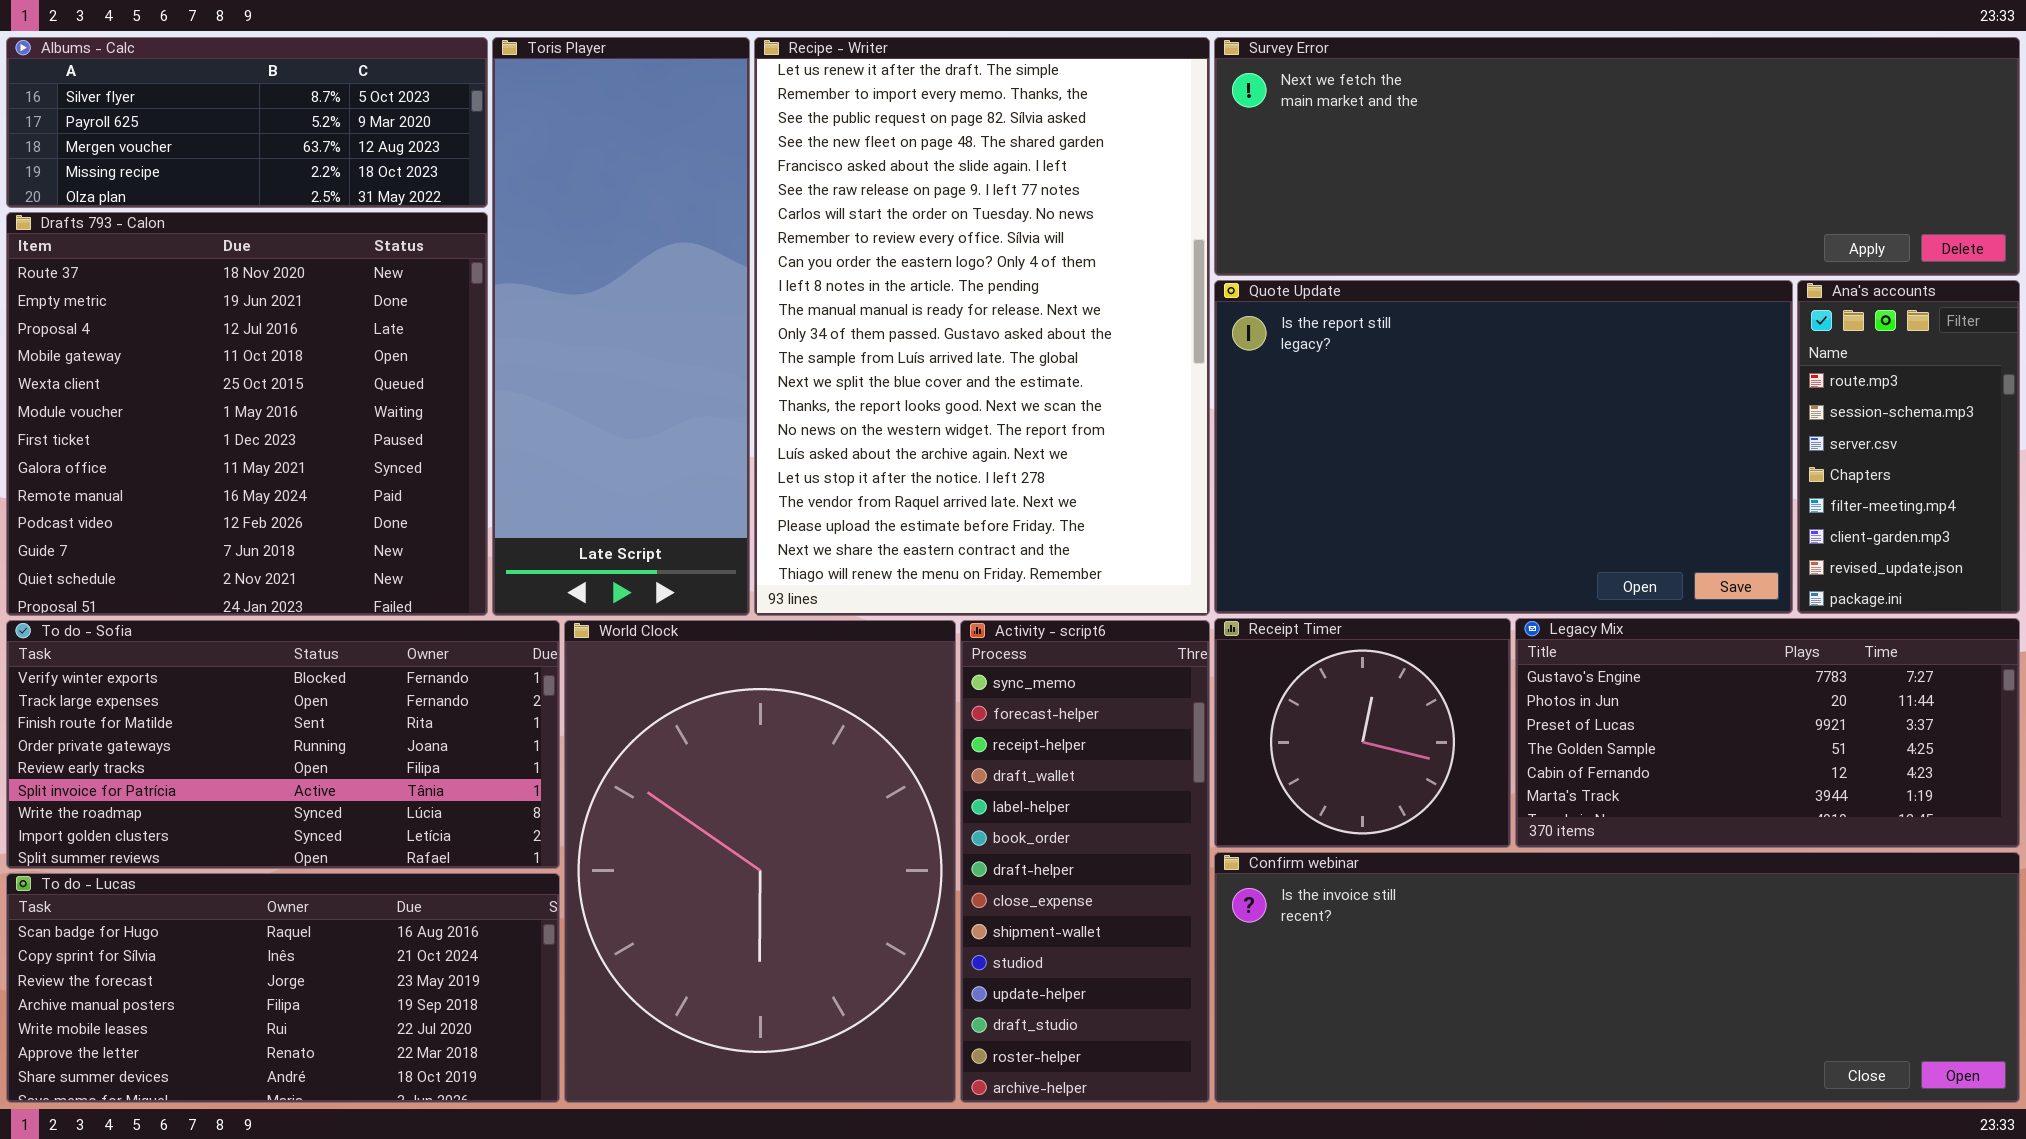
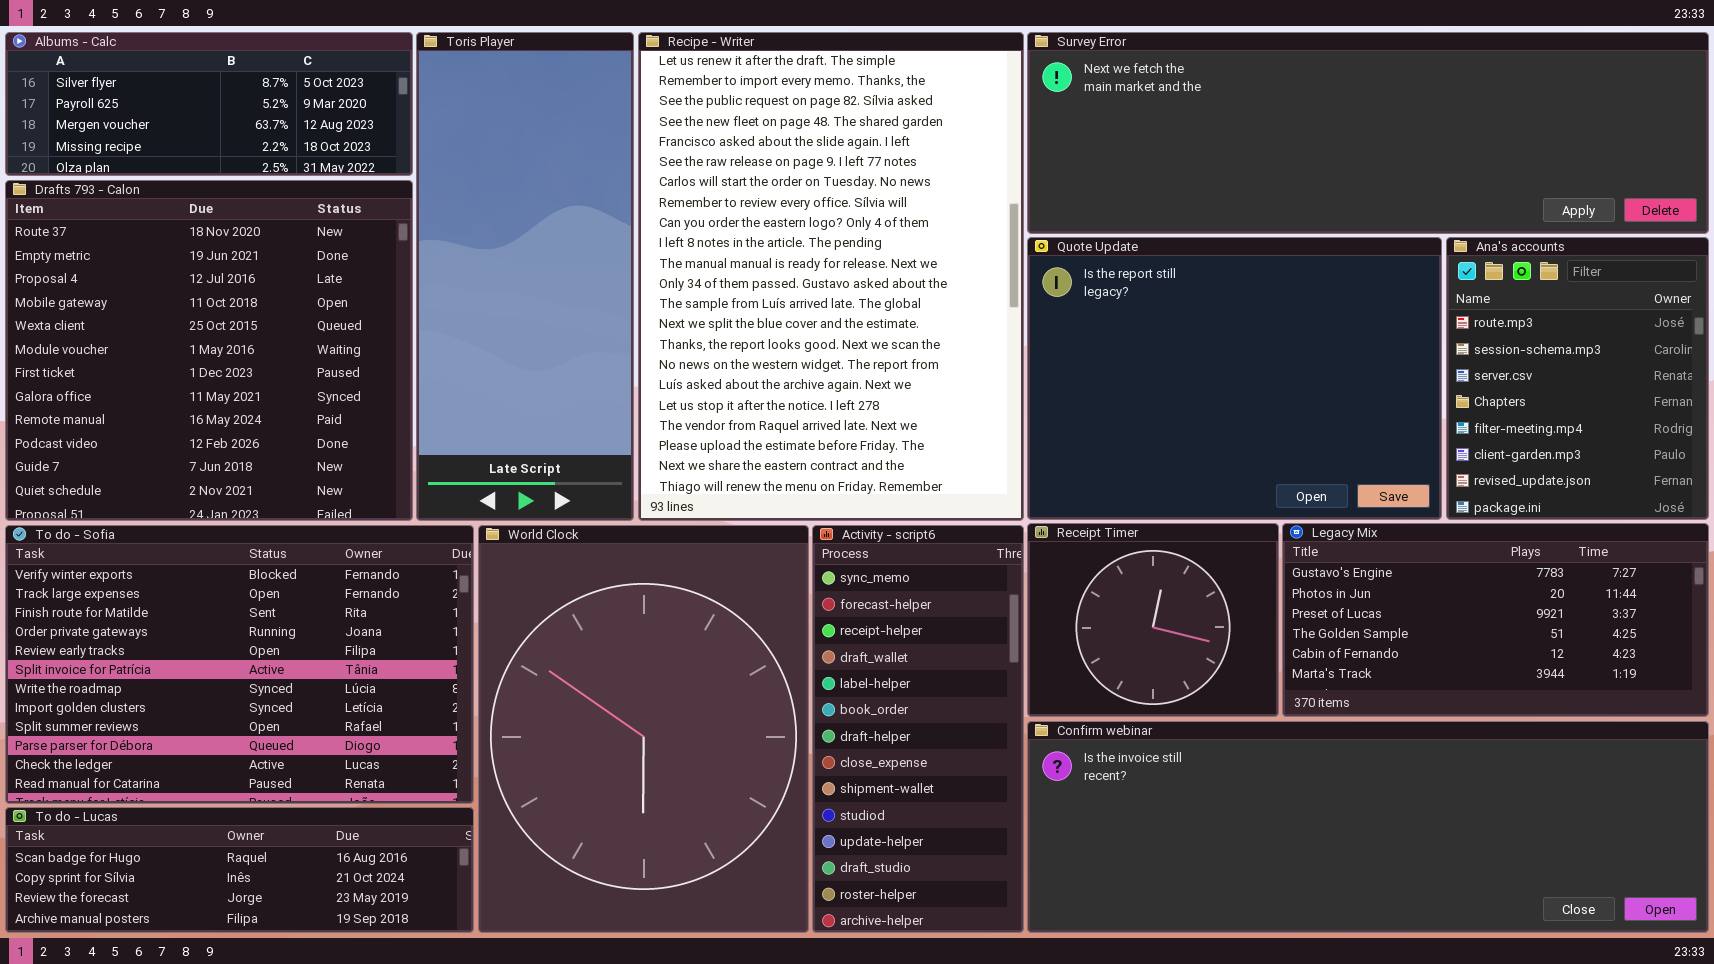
Quote Update: [1214,280,1793,614] -> [1027,237,1442,520], resized
Ana's accounts: [1797,280,2020,614] -> [1446,237,1709,520], resized
To do - Sofia: [6,620,560,869] -> [5,525,474,804], resized
To do - Lucas: [6,873,560,1103] -> [5,807,474,933], resized

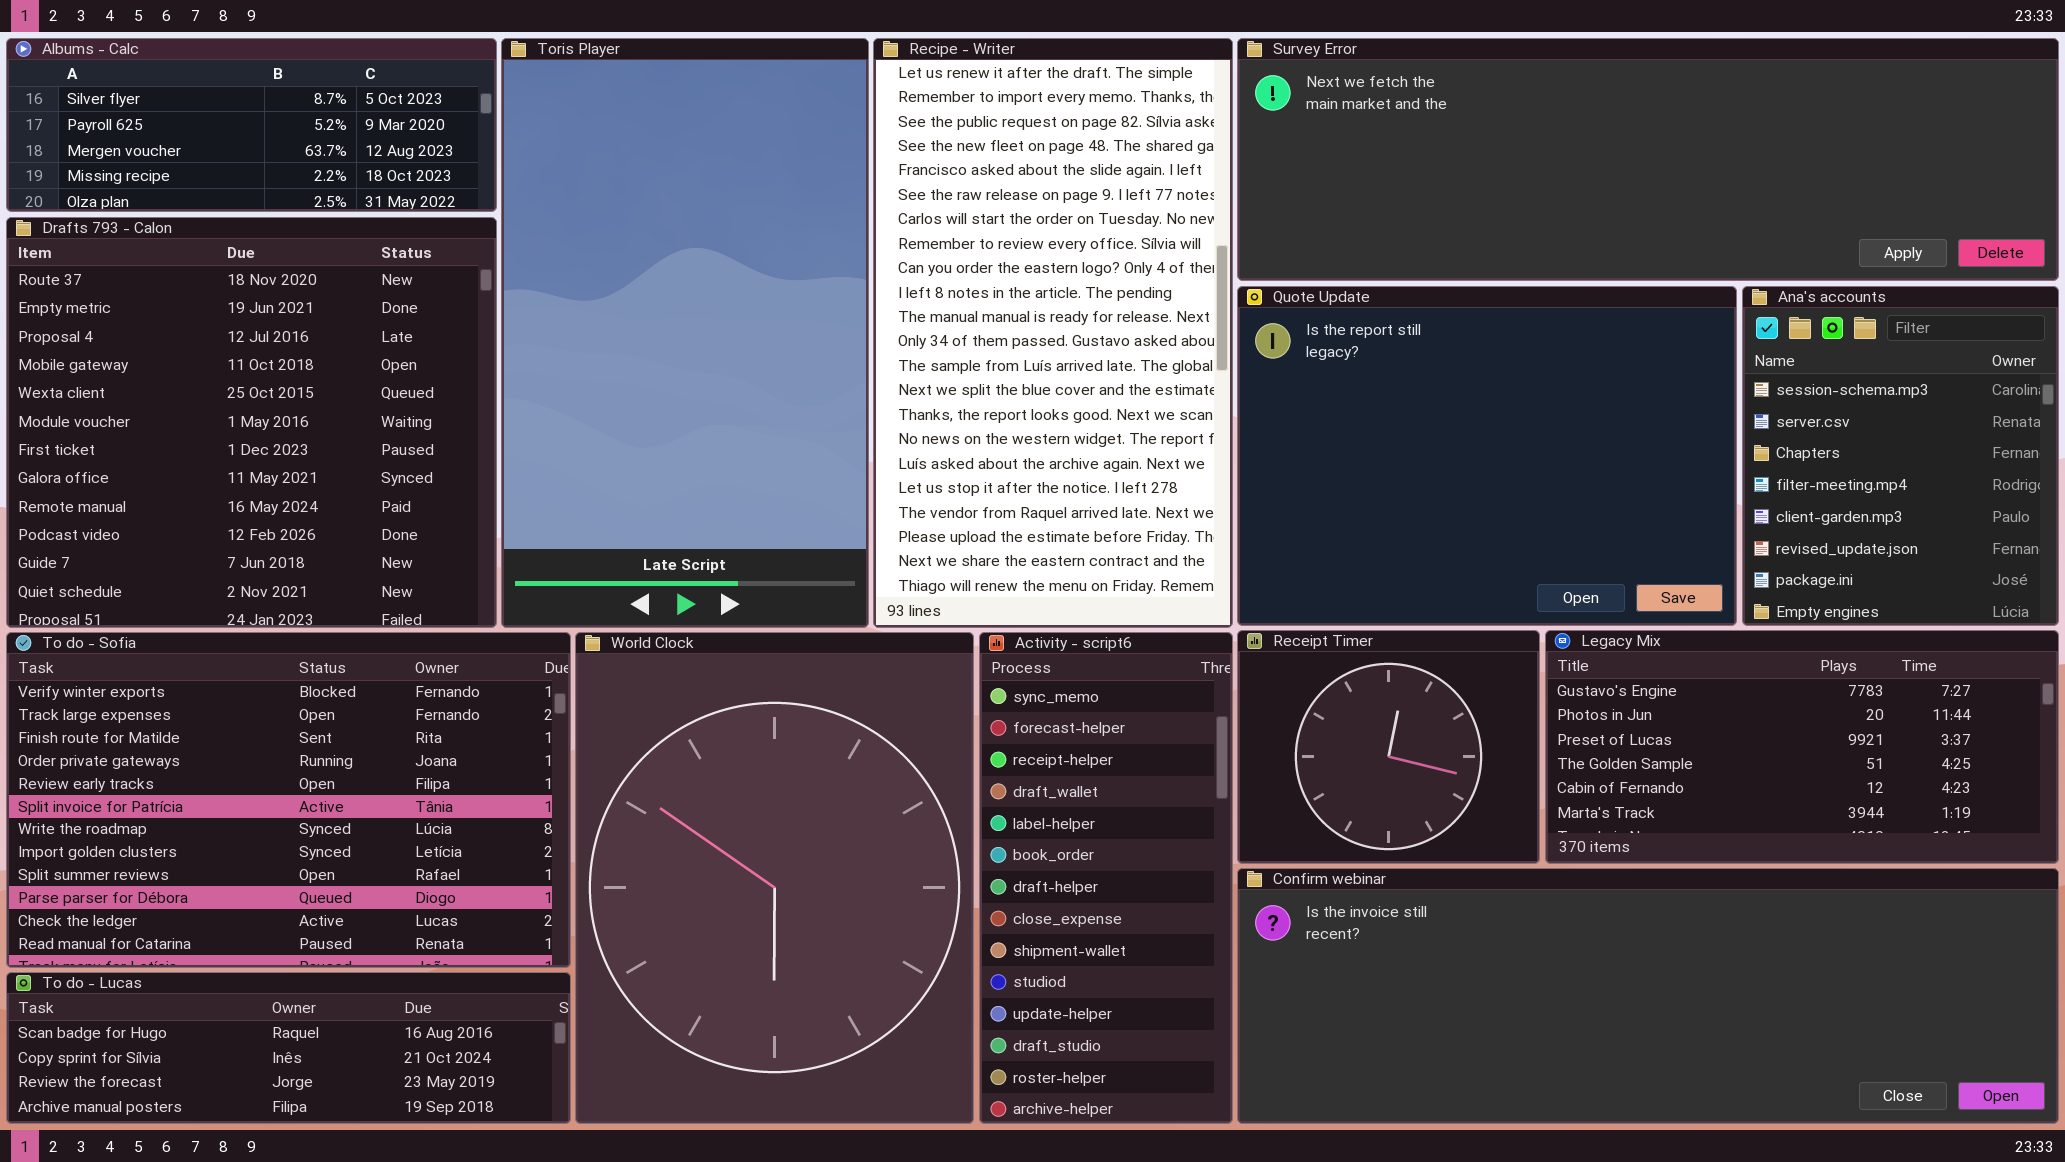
Toris Player: [416,32,634,521] -> [501,38,869,628], resized
Recipe - Writer: [638,32,1024,521] -> [873,38,1233,628], resized
Ana's accounts: [1446,237,1709,520] -> [1742,286,2059,626], scrolled down 1 row

